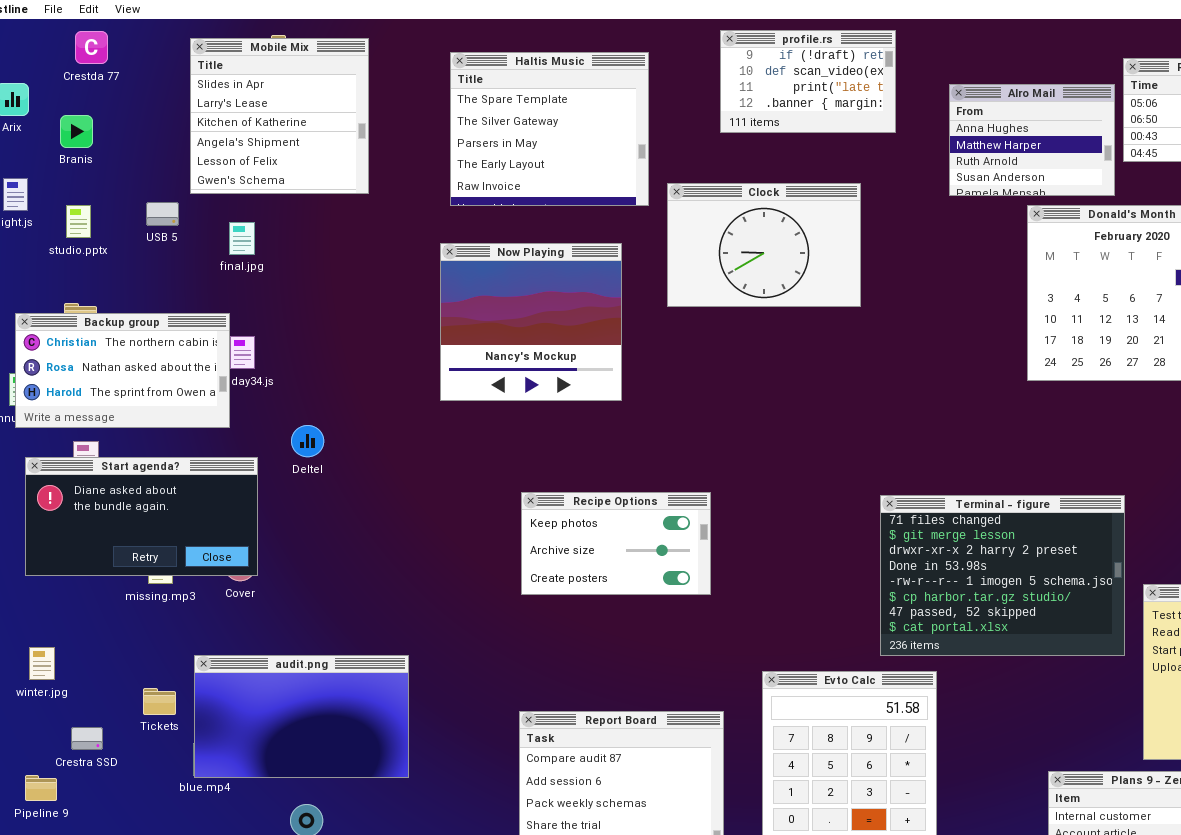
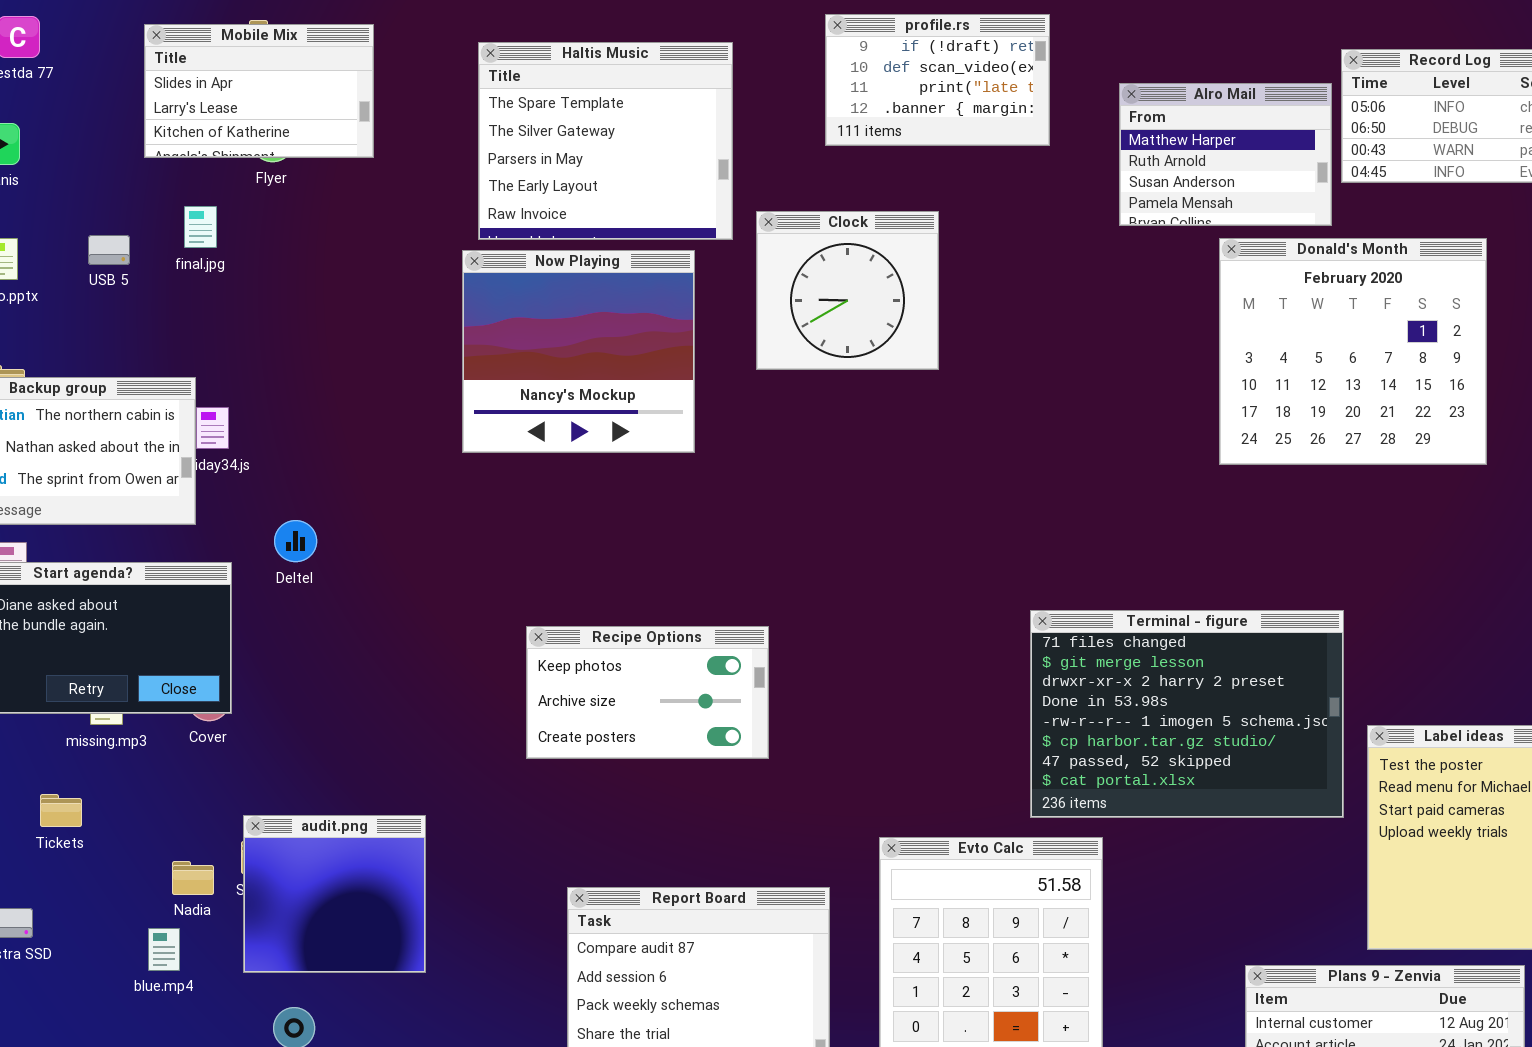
Mobile Mix: [190,38,369,194] -> [144,24,374,158], resized
Alro Mail: [949,84,1115,196] -> [1119,83,1332,226], scrolled down 1 row
Clock: [667,183,861,307] -> [756,211,939,370], resized
final.jpg: [229,222,255,255] -> [184,206,217,248], moved
Now Playing: [440,243,622,401] -> [462,250,695,453], moved
Recipe Options: [521,492,711,595] -> [526,626,769,759], moved
audit.png: [194,655,409,778] -> [243,815,426,973], resized
Tickets: [143,688,176,715] -> [40,794,82,827], moved

